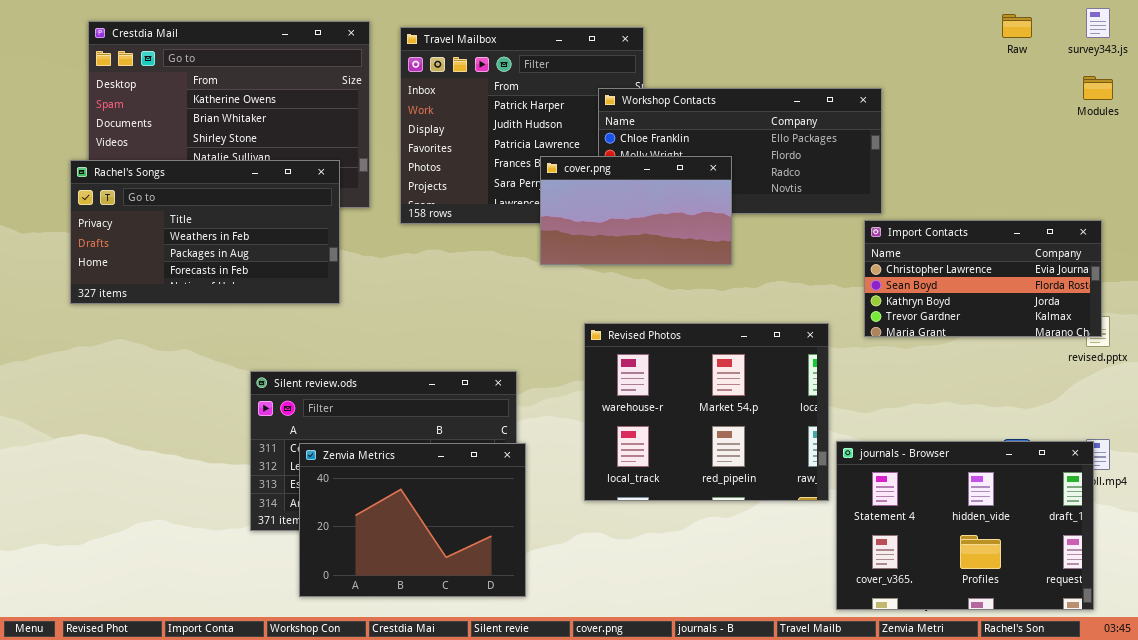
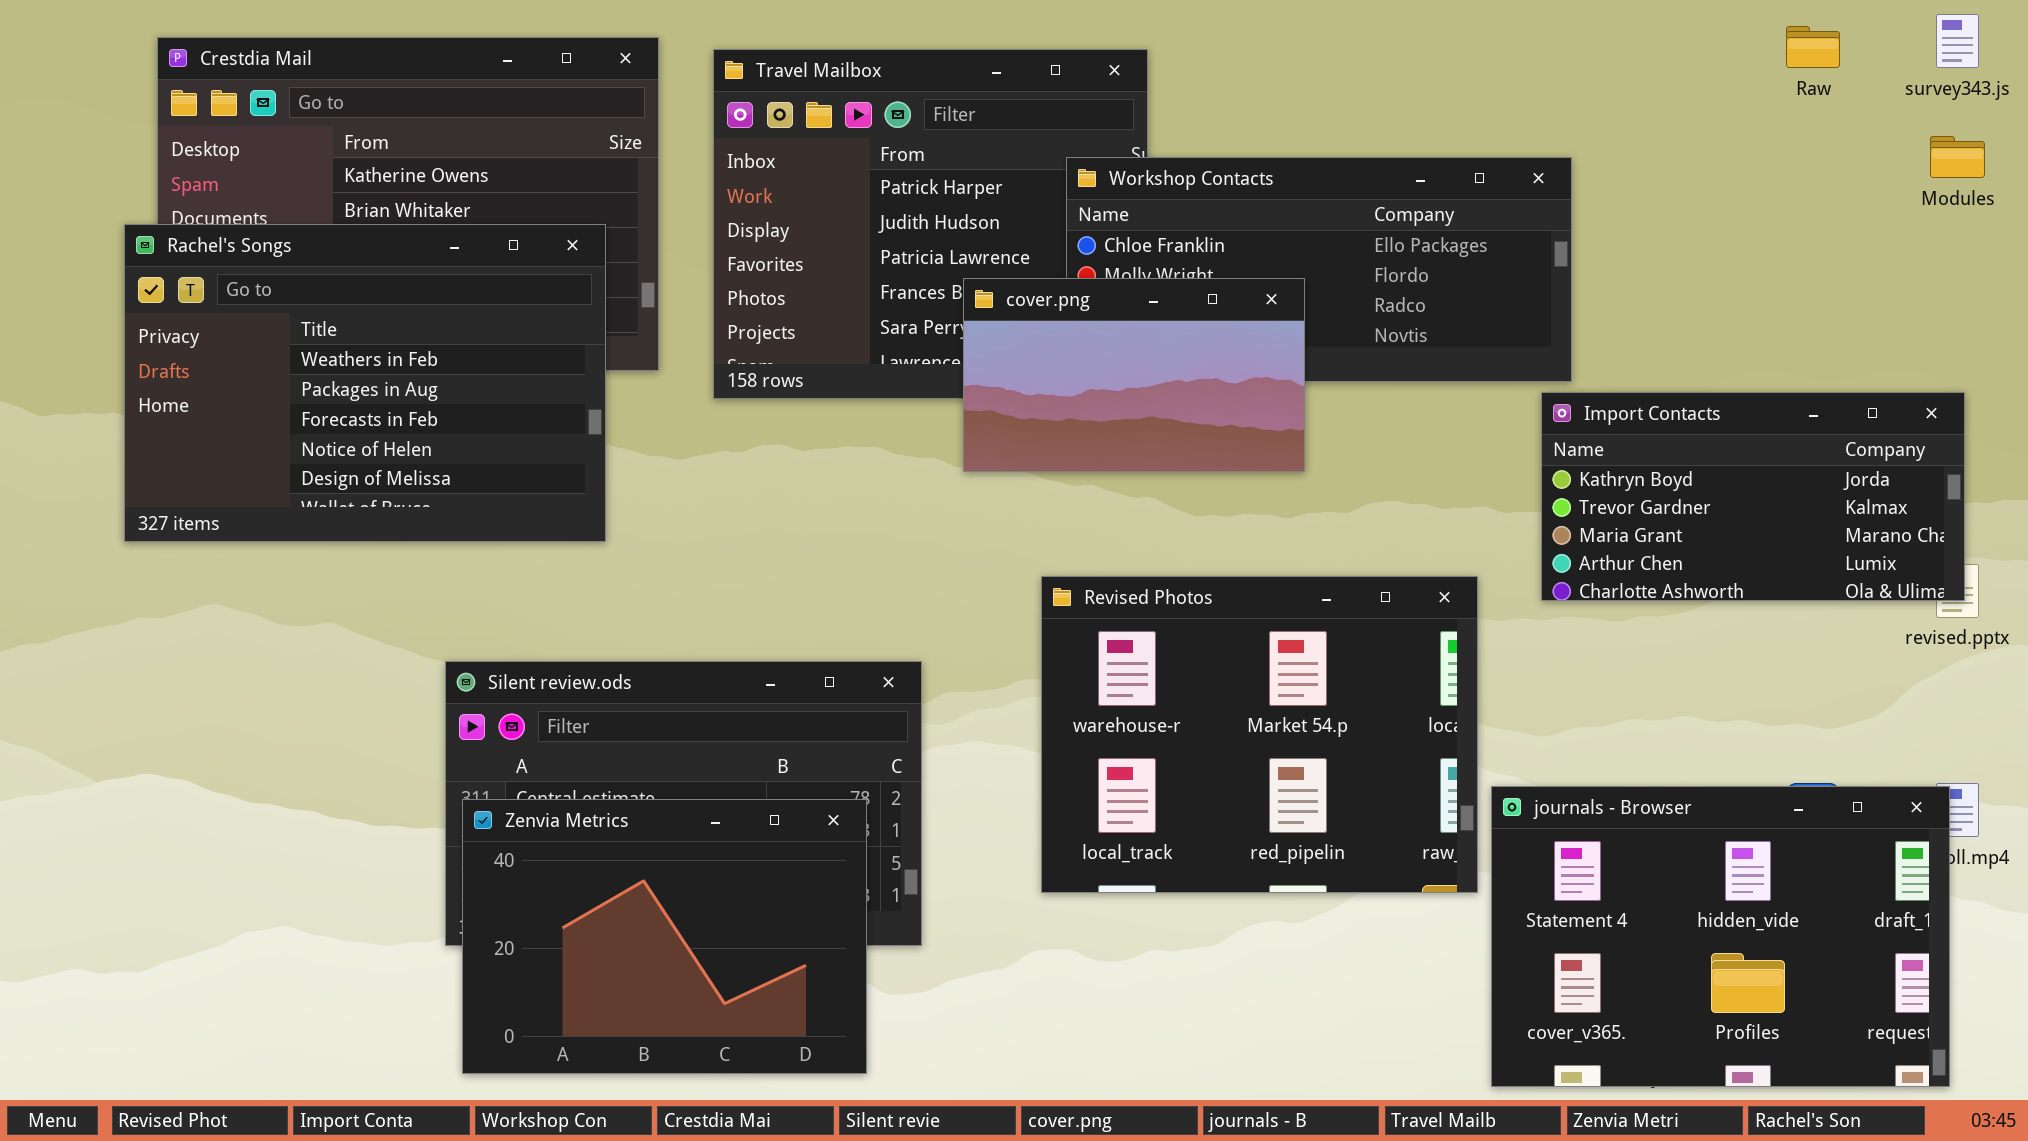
Rachel's Songs: [70,160,340,304] -> [124,224,606,542], resized
Import Contacts: [864,220,1102,337] -> [1541,392,1965,601], scrolled down 2 rows
Zenvia Metrics: [299,443,526,597] -> [462,799,867,1074], moved

